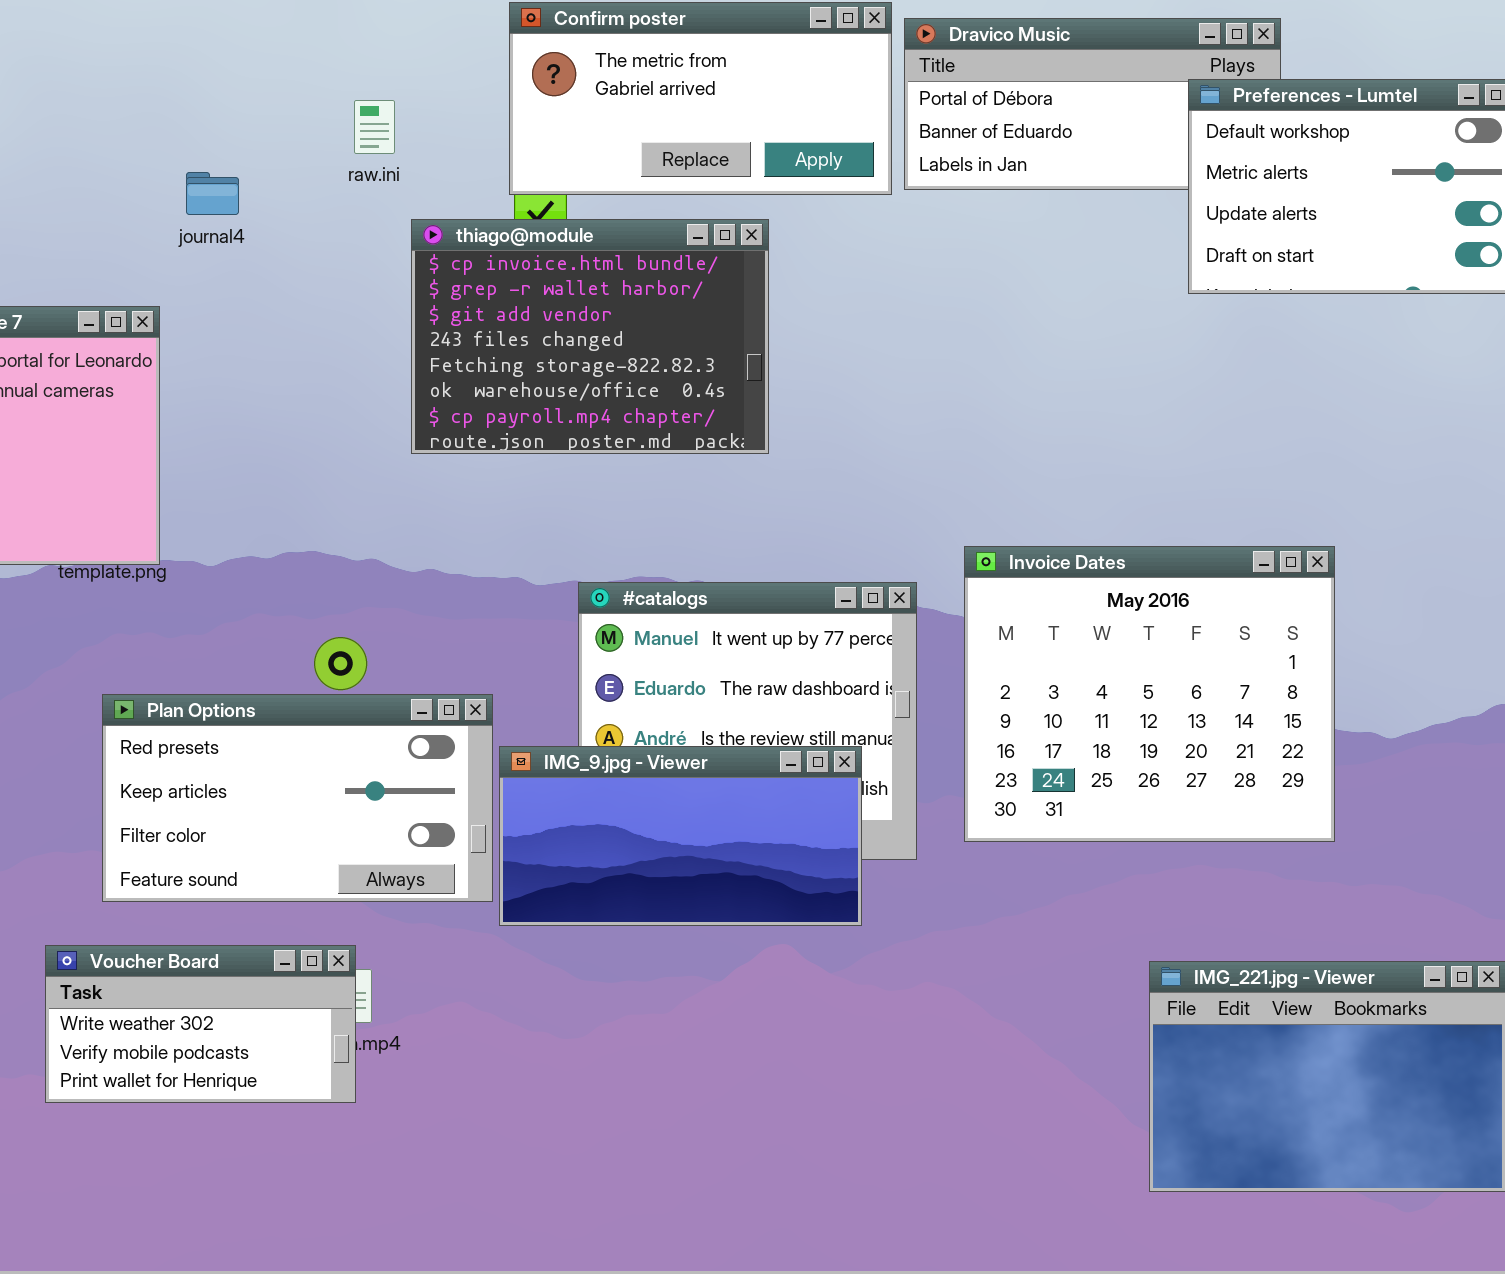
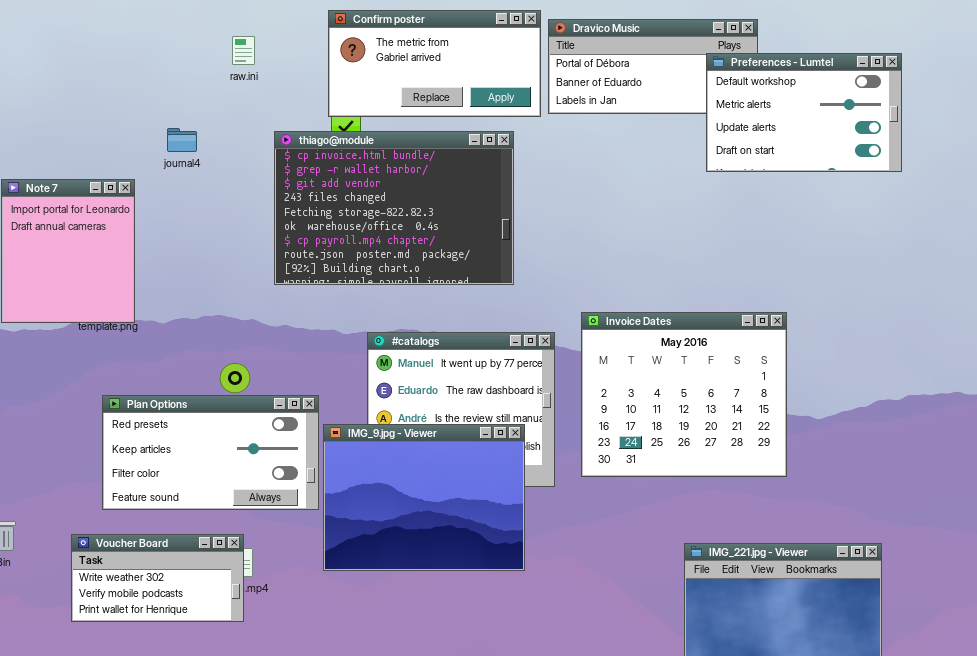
raw.ini: [354,100,395,154] -> [232,36,255,65], moved
journal4: [186,172,239,215] -> [167,128,197,152], moved
thiago@module: [411,219,769,454] -> [274,131,514,285], resized
IMG_9.jpg - Viewer: [499,746,862,926] -> [323,424,525,571], resized

